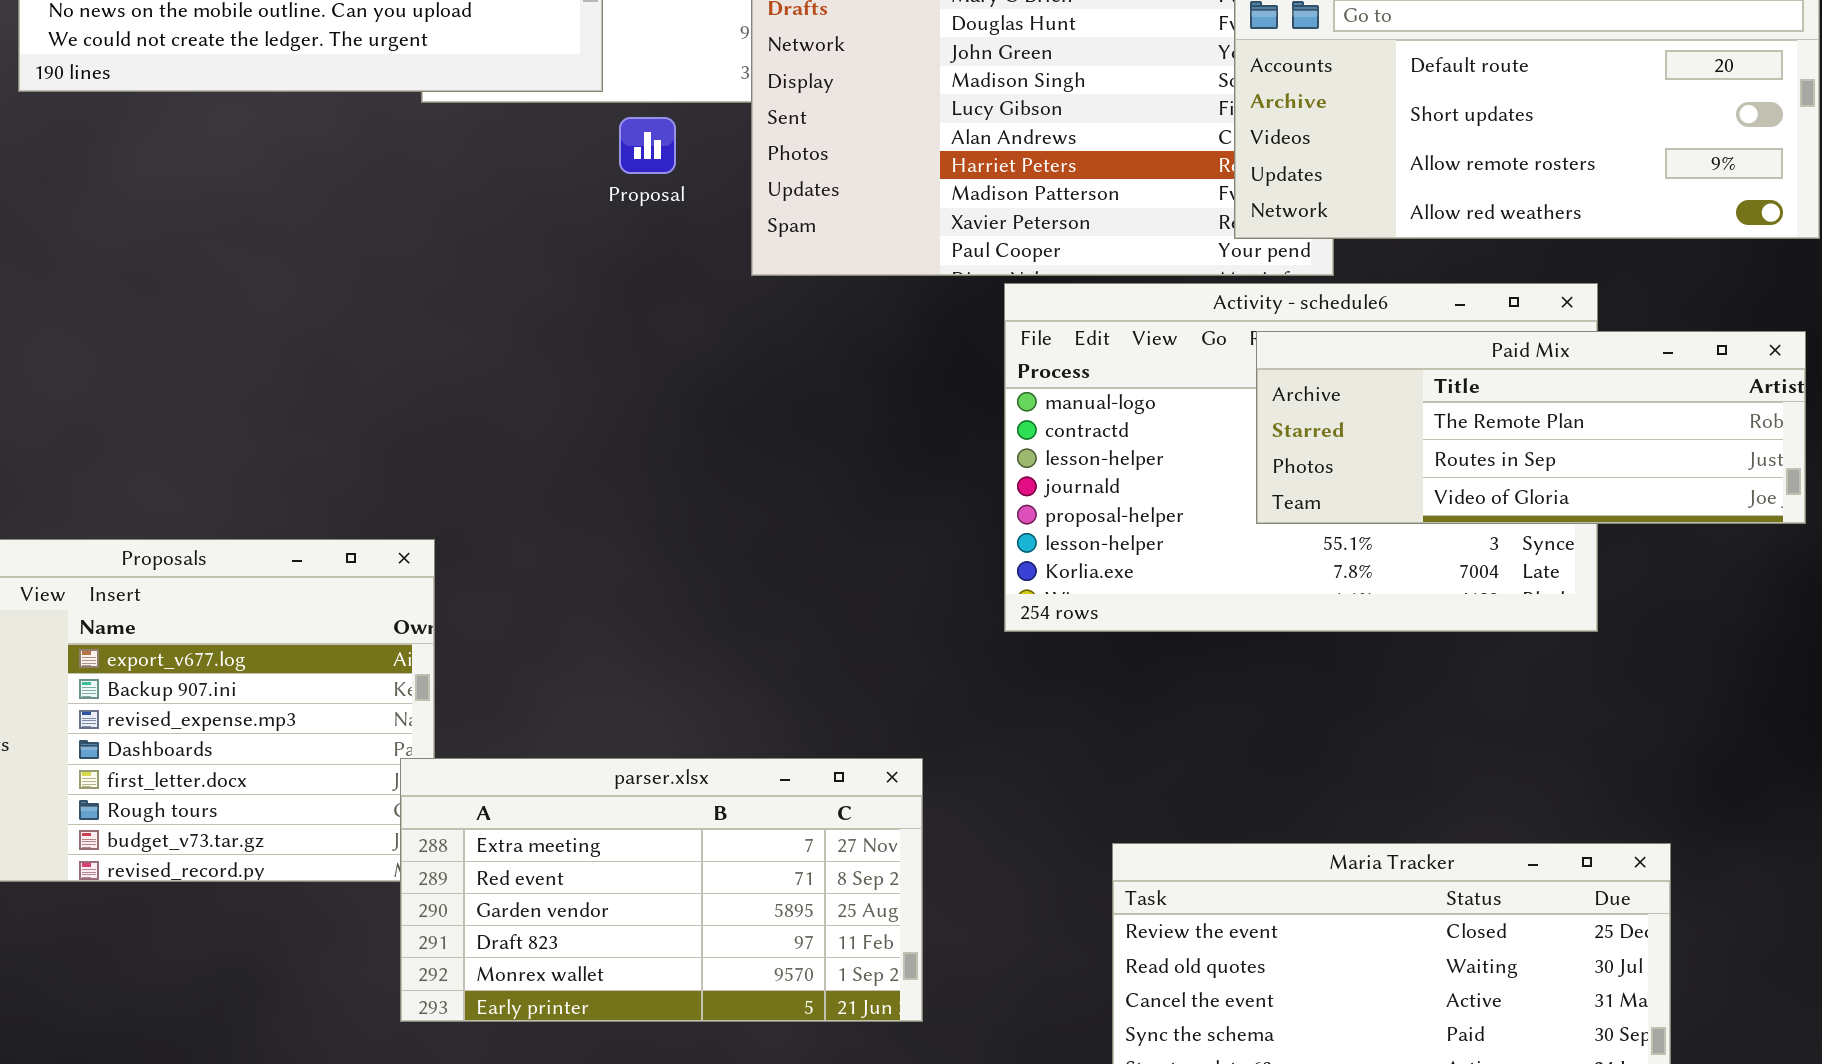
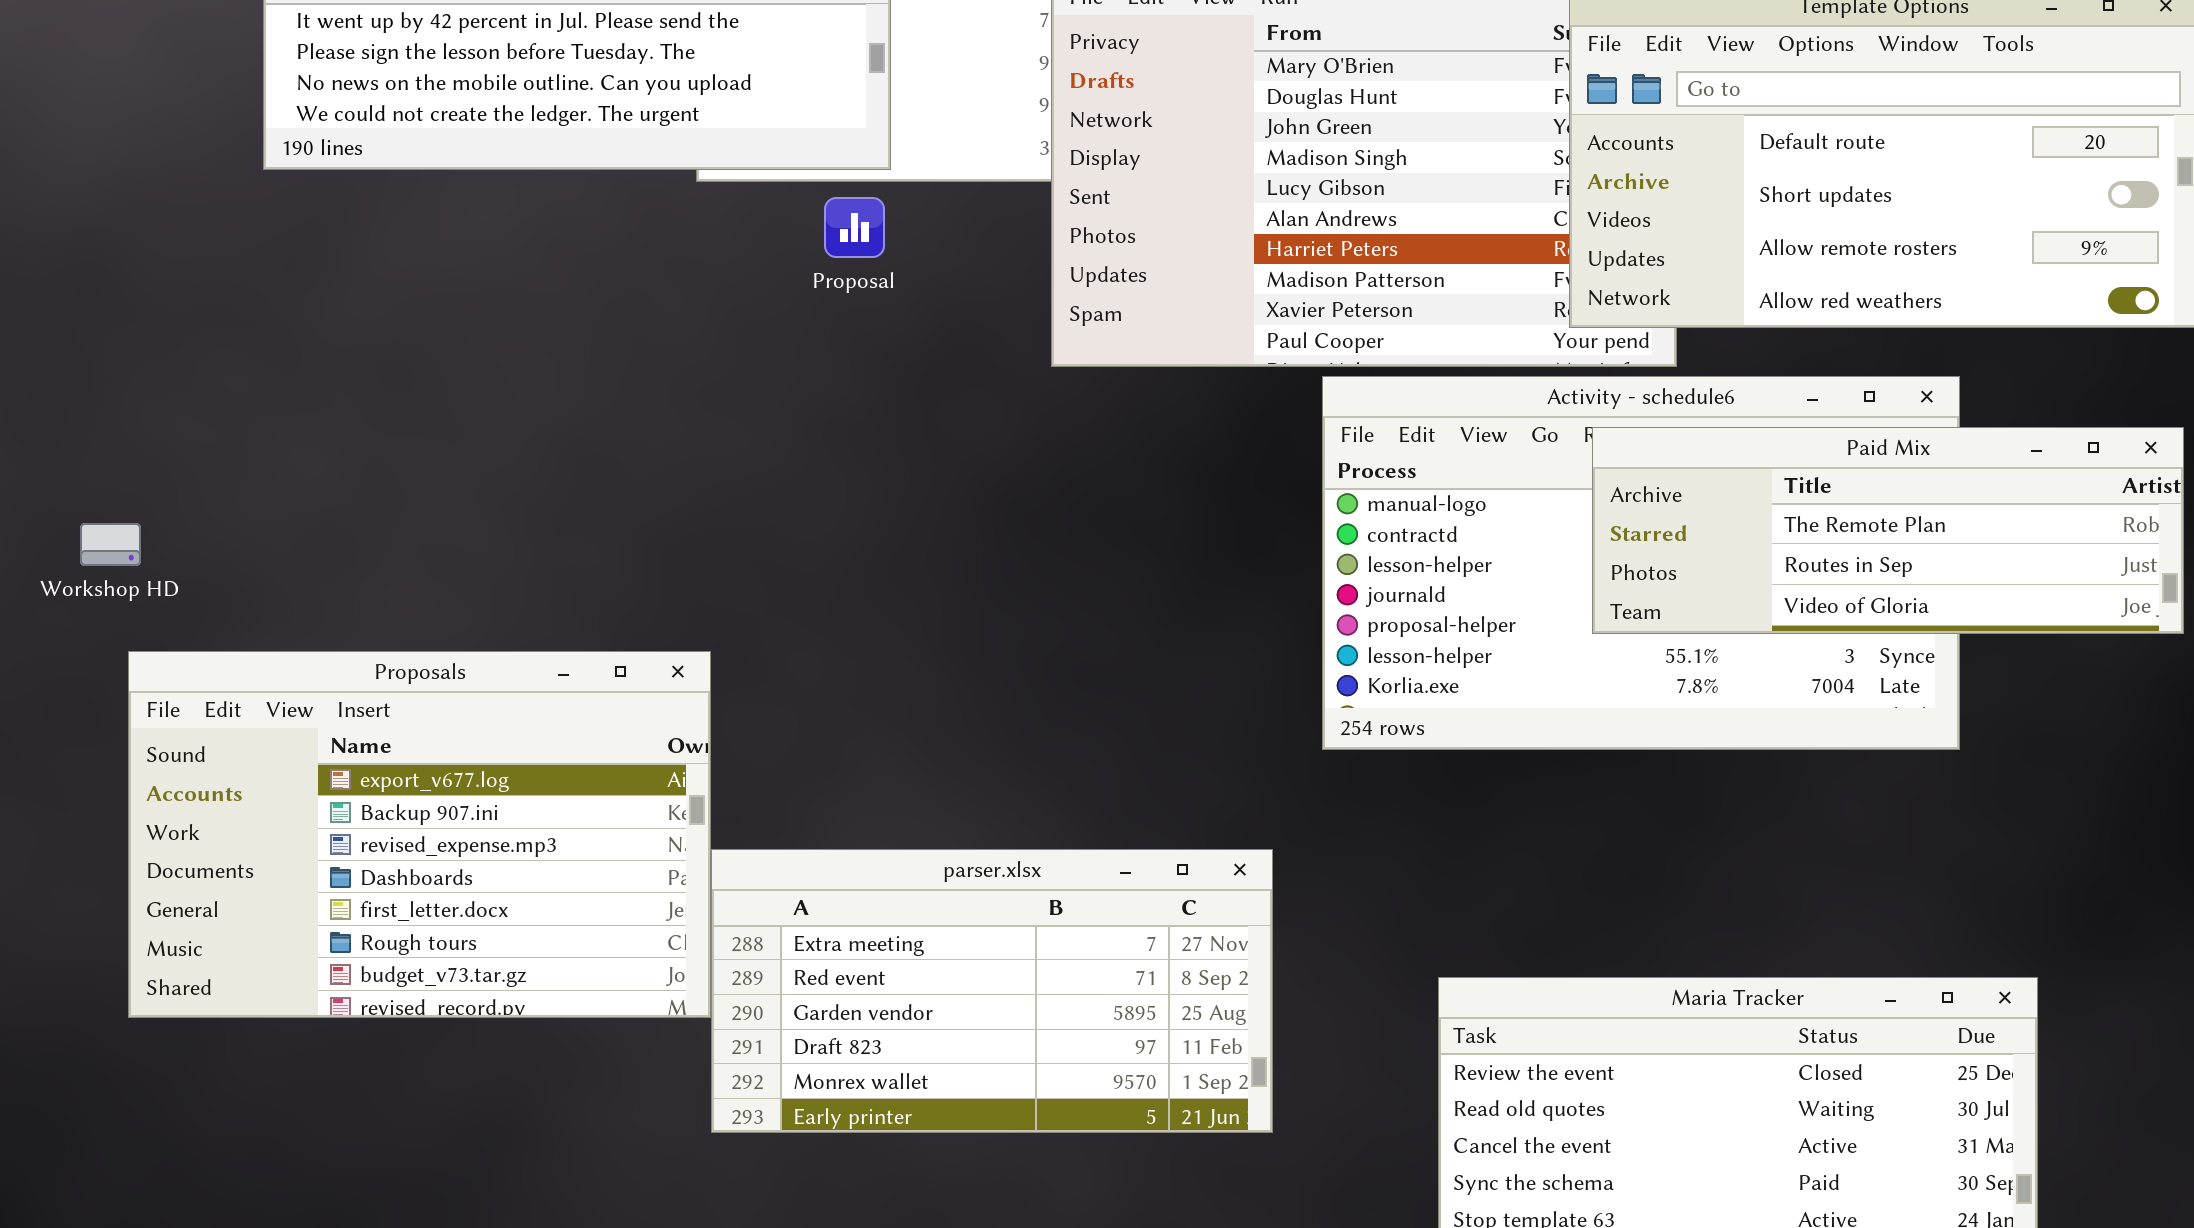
Proposal: [619,117,676,174] -> [824,197,885,258], moved
parser.xlsx: [400,758,923,1022] -> [711,849,1273,1133], moved

